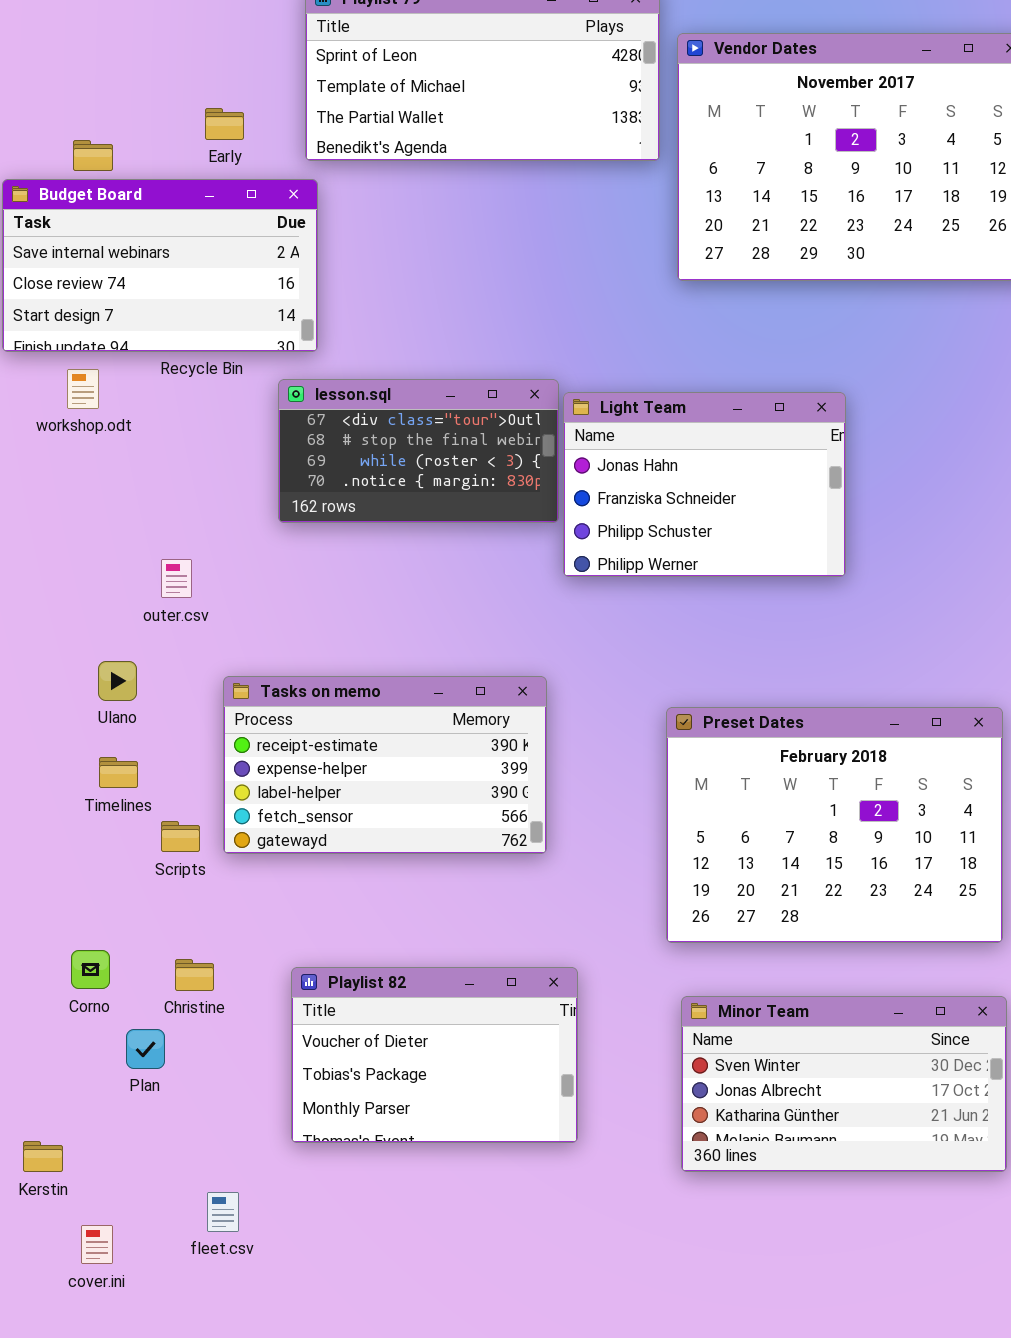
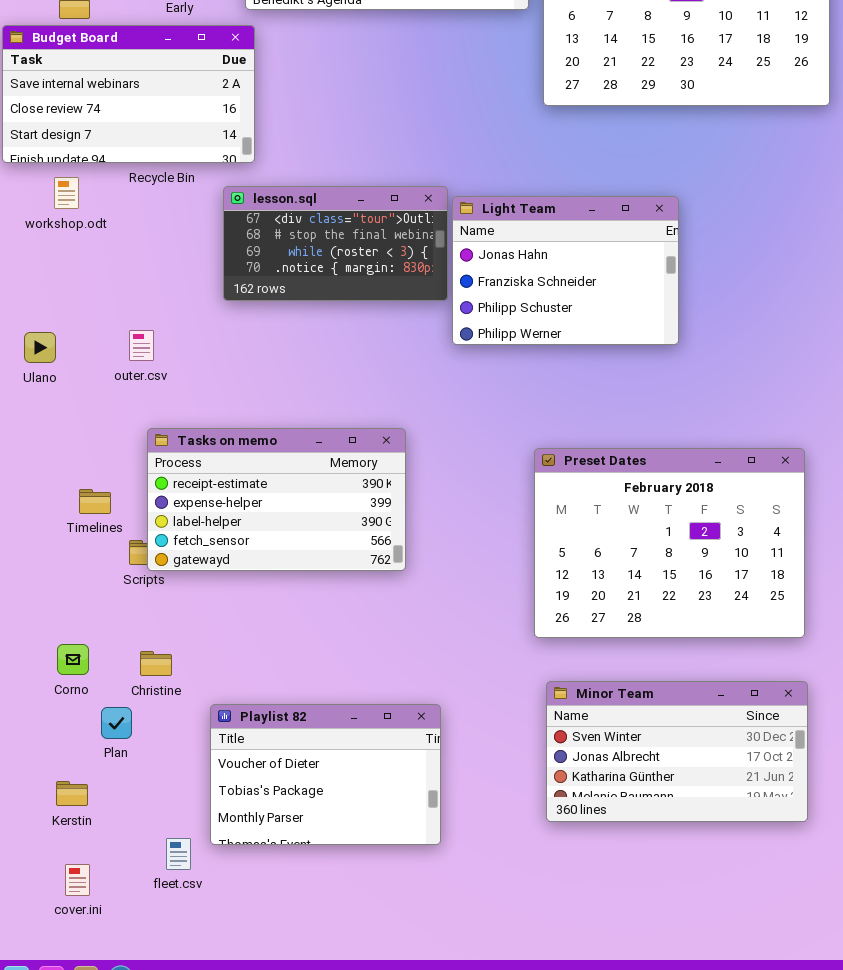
Ulano: [98,661,137,701] -> [24,332,56,363], moved
Tasks on memo: [223,676,547,854] -> [147,428,406,571], moved
Playlist 82: [291,967,578,1143] -> [210,704,441,845], moved
Kerstin: [23,1141,63,1172] -> [56,781,88,806], moved

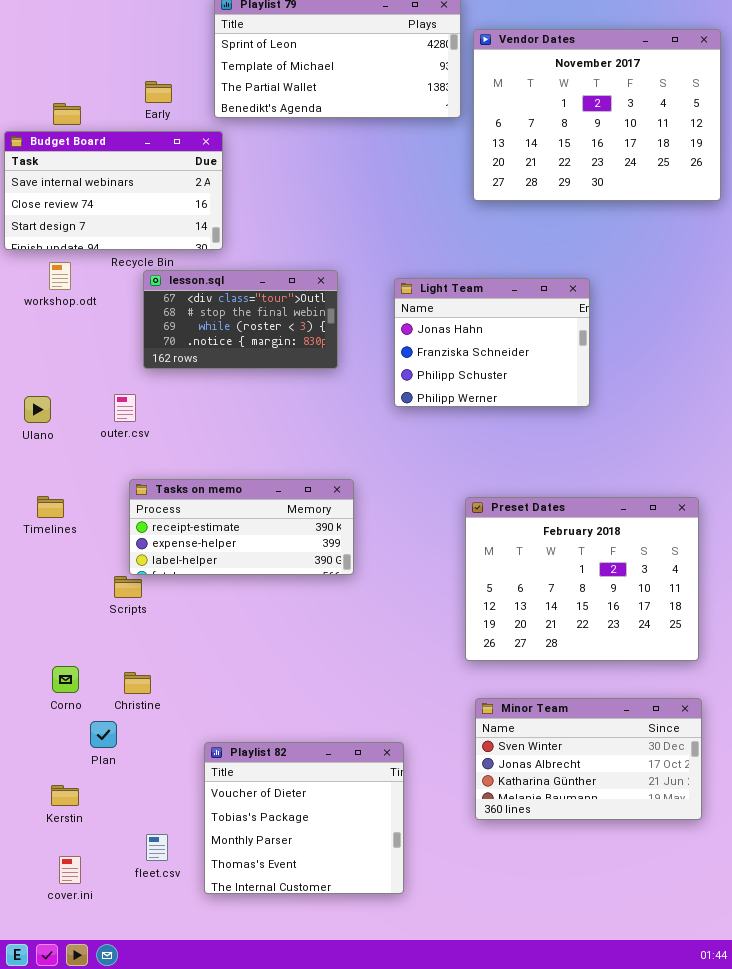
lesson.sql: [223,186,448,301] -> [143,270,338,369], moved
Tasks on memo: [147,428,406,571] -> [129,479,354,575], resized
Timelines: [79,489,111,514] -> [37,496,64,518], moved
Playlist 82: [210,704,441,845] -> [204,742,404,894], moved, resized

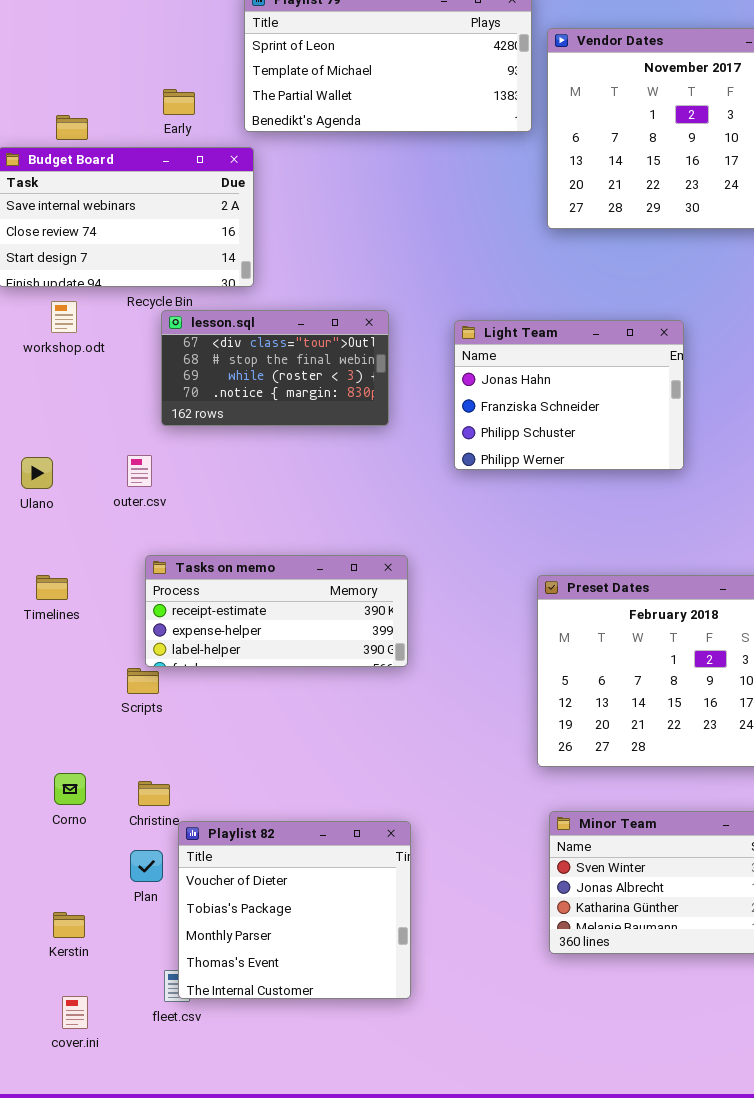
Plan: [90,721,117,748] -> [130,850,163,882], moved
Playlist 82: [204,742,404,894] -> [178,821,411,999], moved

